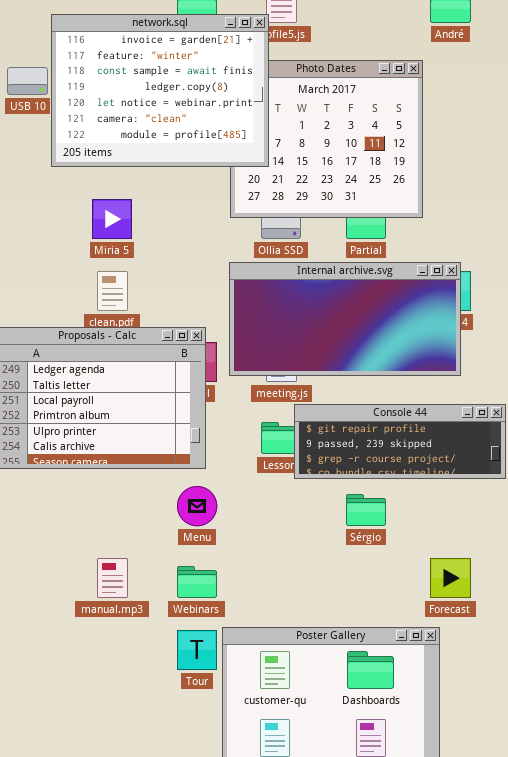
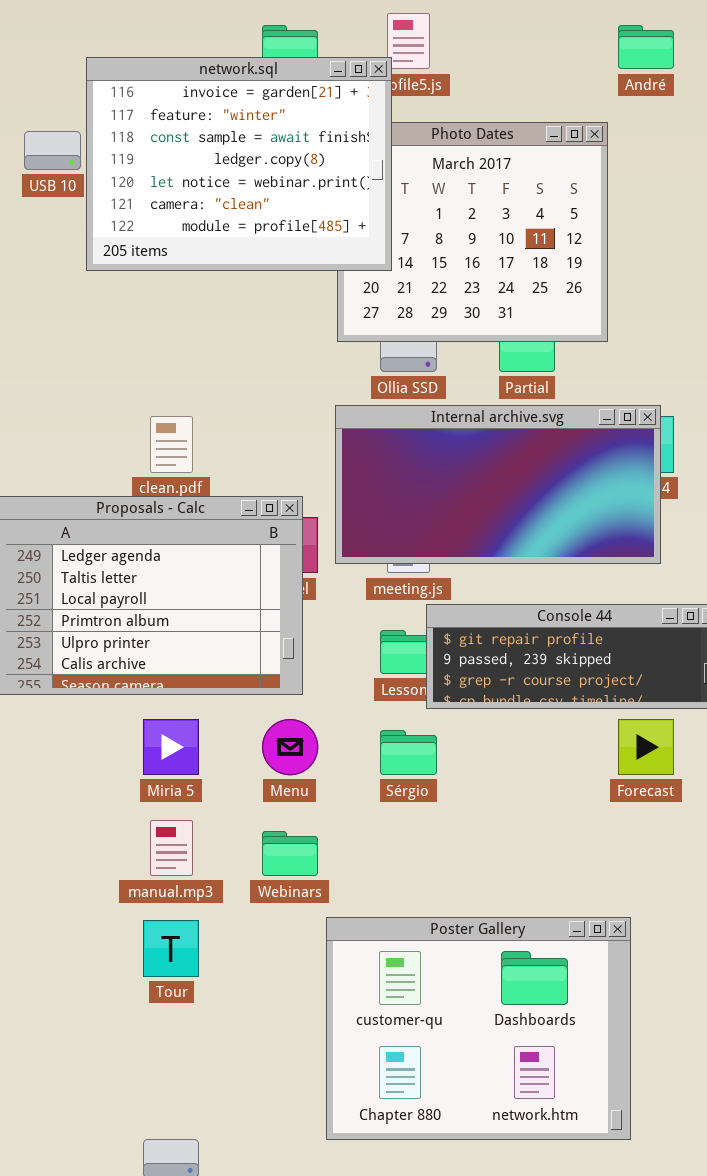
Miria 5: [92,199,132,239] -> [143,719,199,775], moved
Sérgio: [346,494,386,526] -> [380,730,437,775], moved
Forecast: [430,558,471,598] -> [618,719,674,775], moved
Tour: [177,630,217,670] -> [143,920,199,977], moved

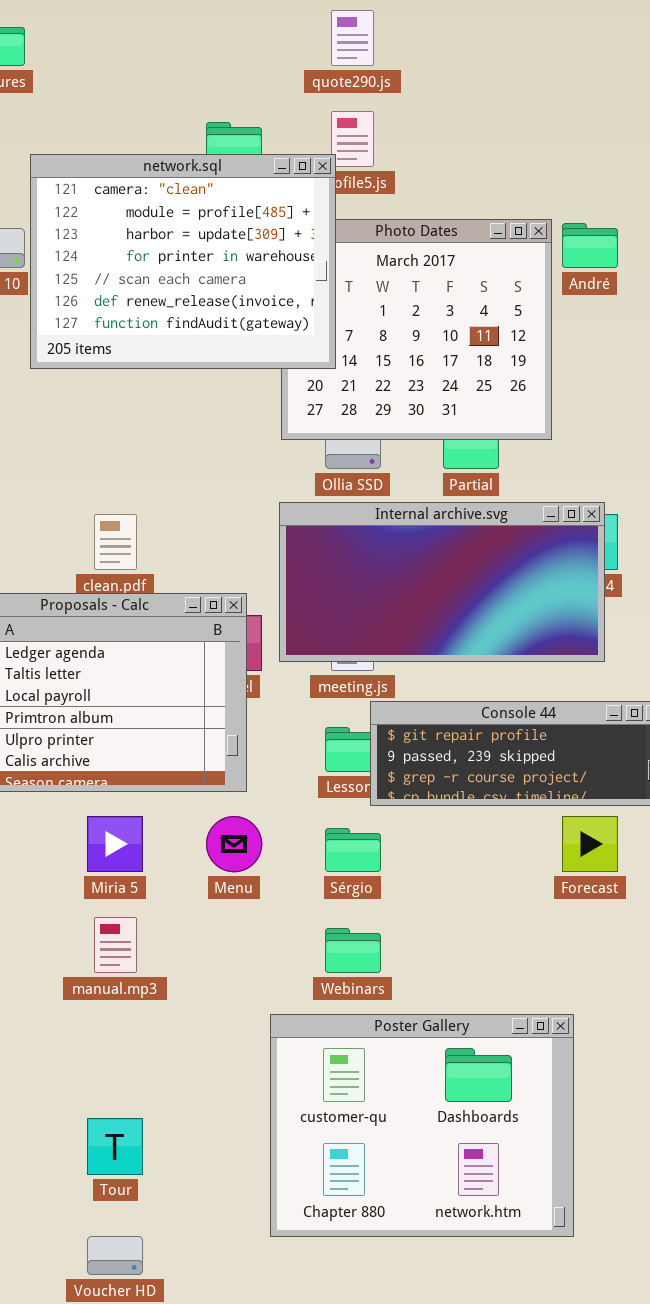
André: [618,25,674,69] -> [562,223,618,268], moved
network.sql: [86,57,392,271] -> [30,154,336,369], scrolled down 5 rows
Webinars: [262,831,318,876] -> [325,928,381,973], moved
Tour: [143,920,199,977] -> [87,1118,143,1175], moved

